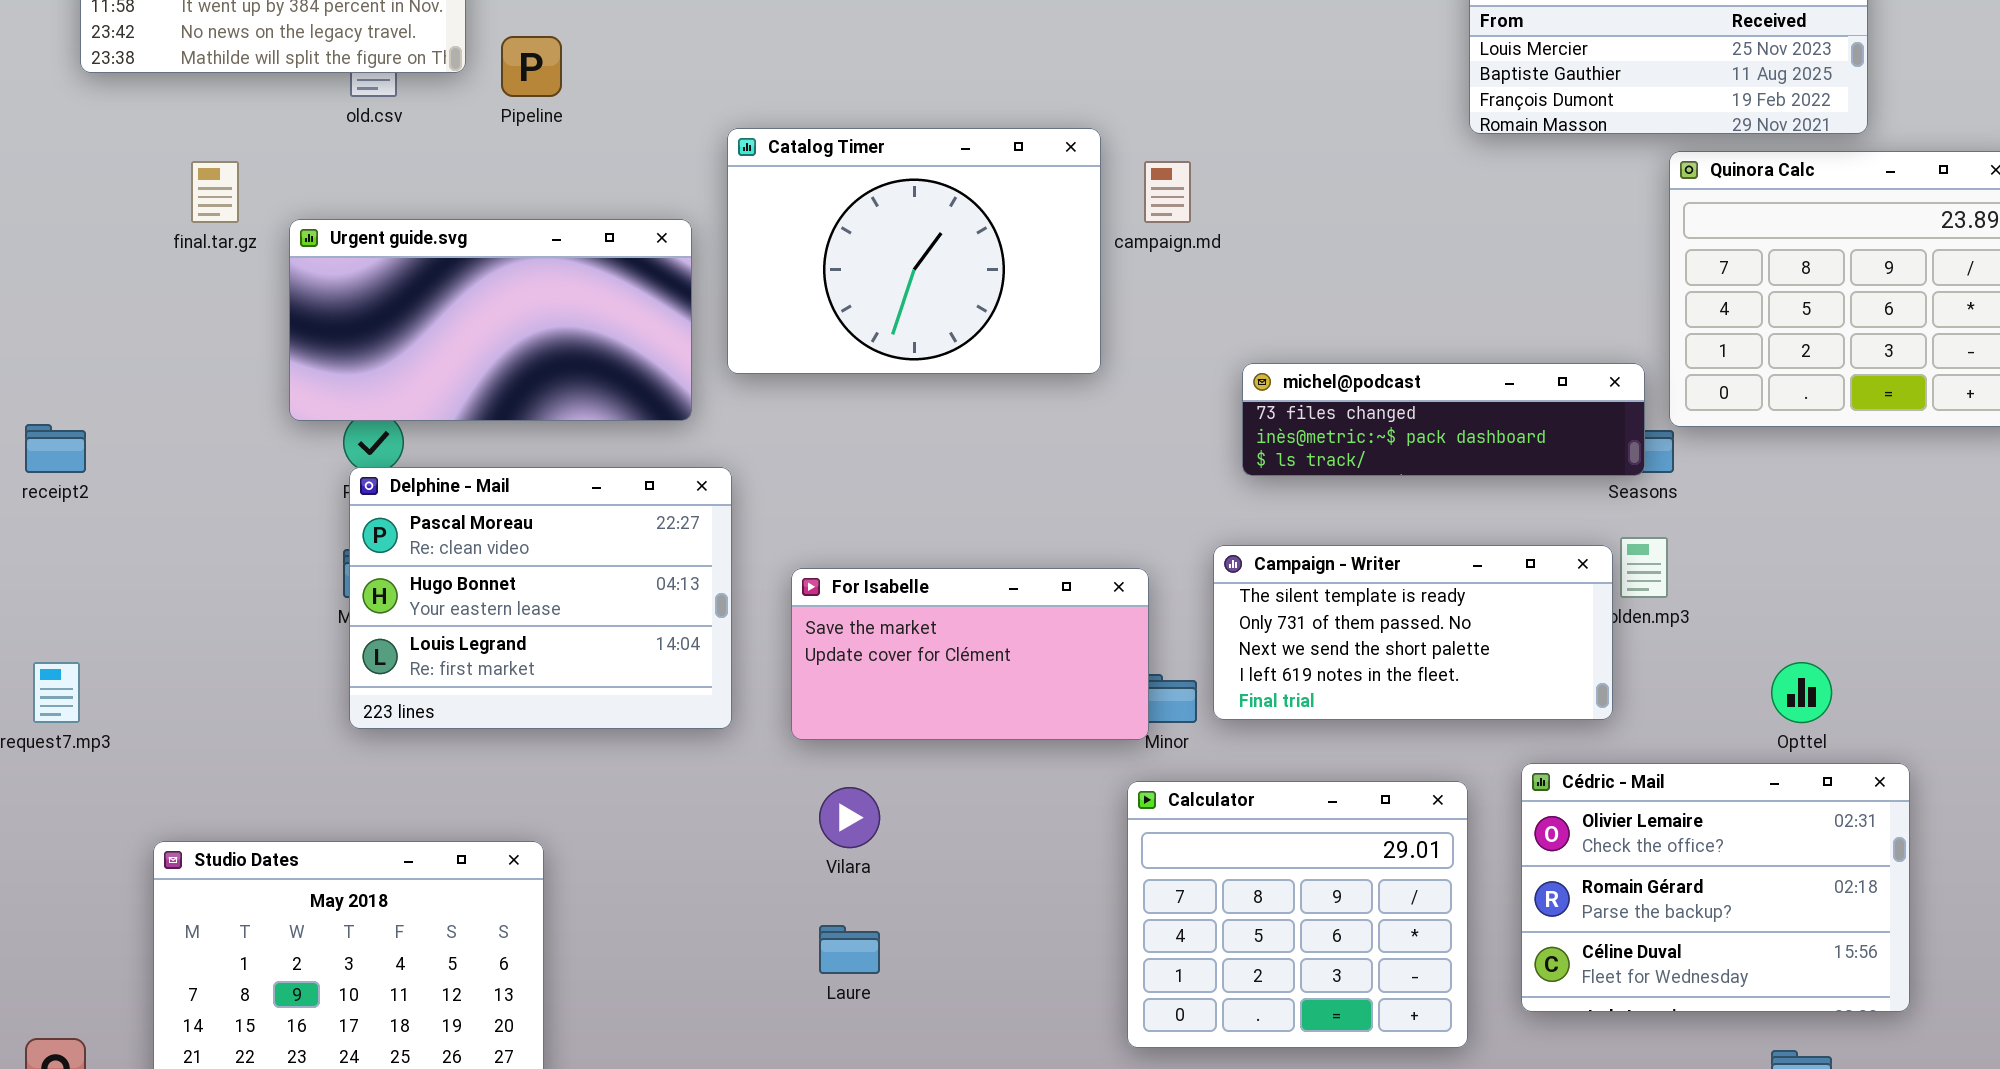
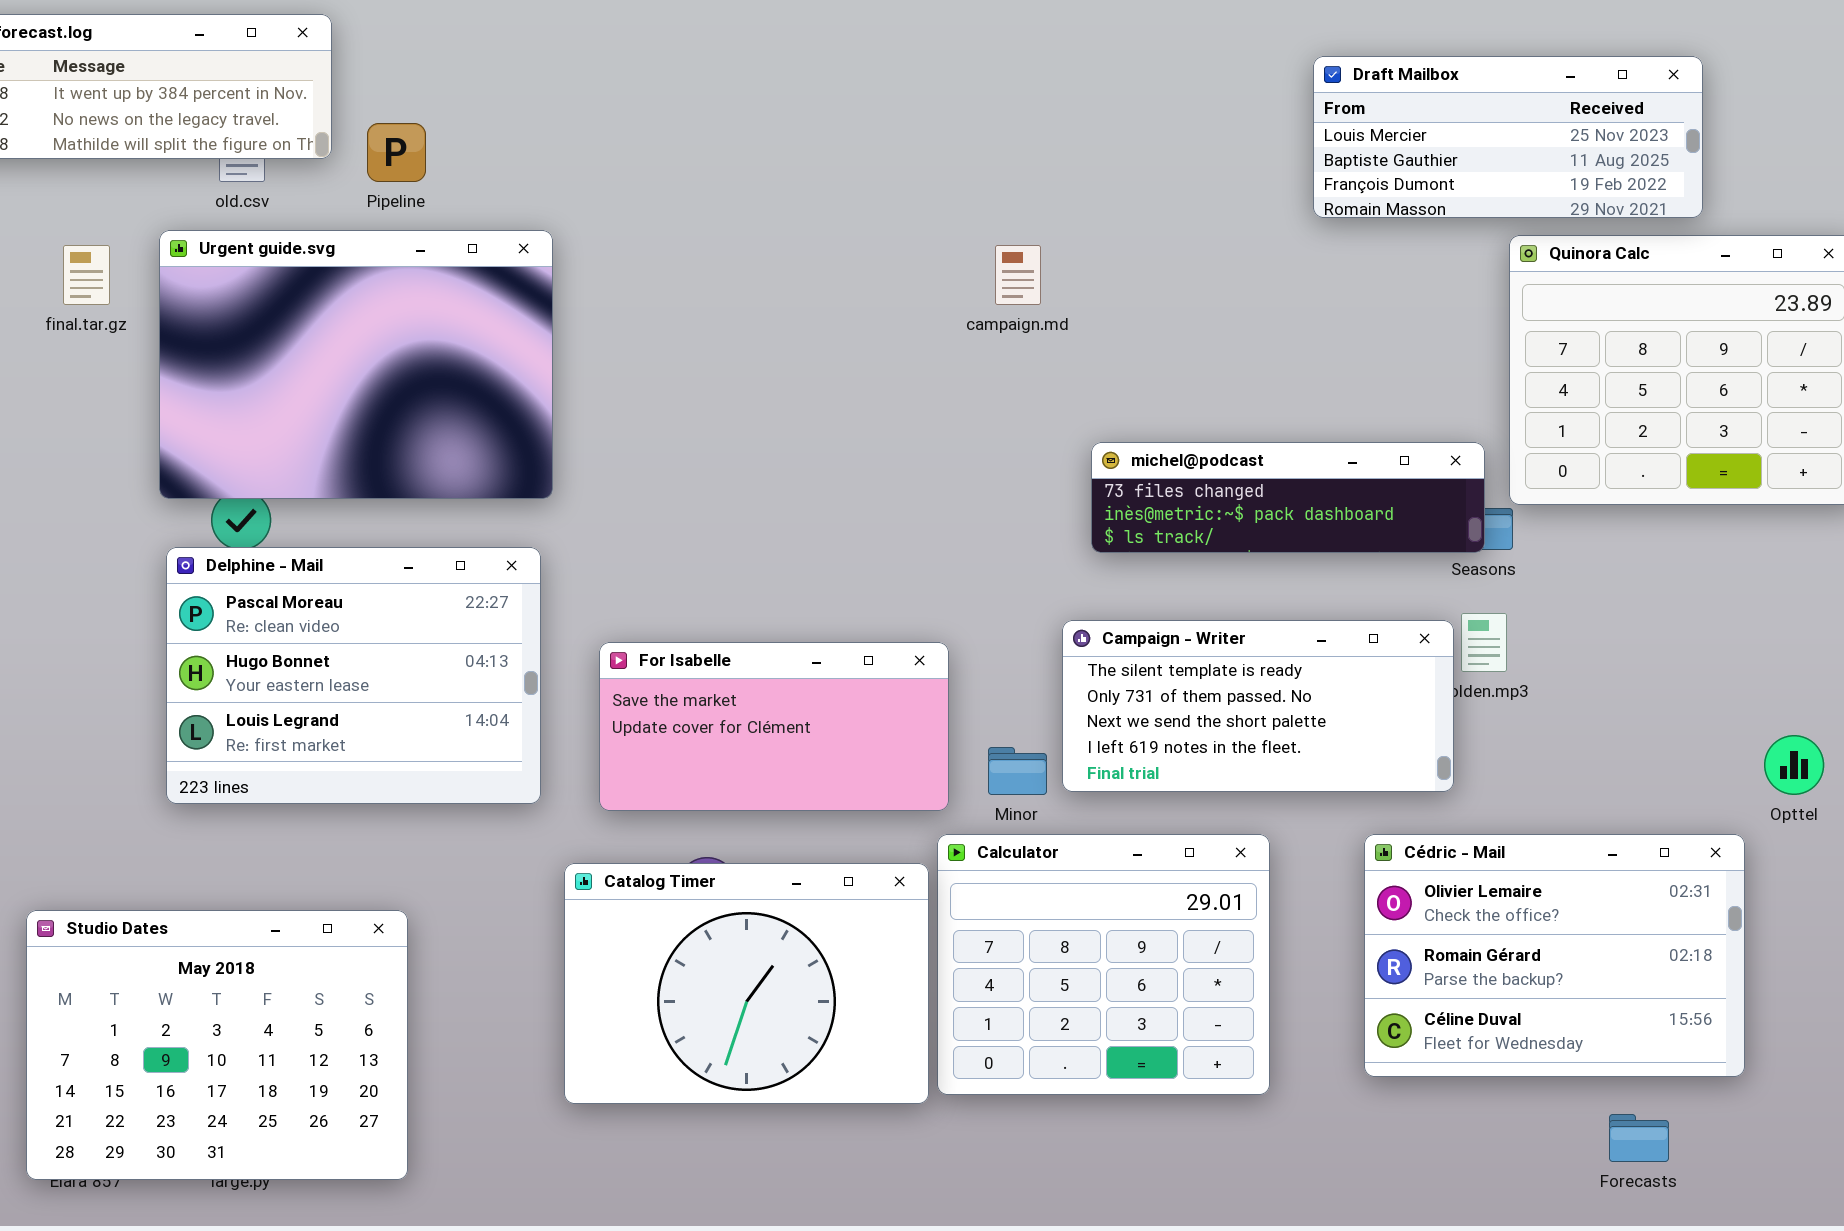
Catalog Timer: [727,128,1101,374] -> [564,863,929,1104], moved
Urgent guide.svg: [289,219,692,421] -> [159,230,553,499], resized
Delphine - Mail: [349,467,732,729] -> [166,547,541,804], moved
For Isabelle: [791,568,1149,740] -> [599,642,949,811], moved
Opttel: [1771,662,1832,723] -> [1764,735,1824,795], moved
Calculator: [1127,781,1468,1048] -> [937,834,1270,1095], moved

